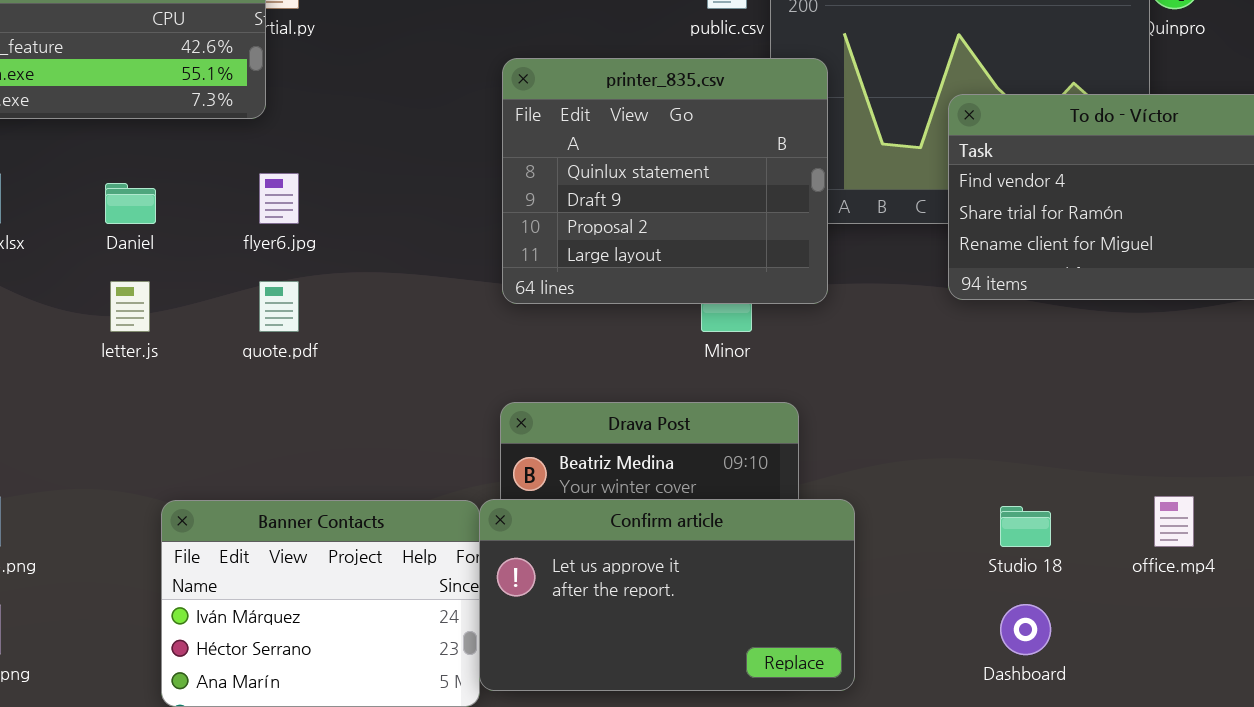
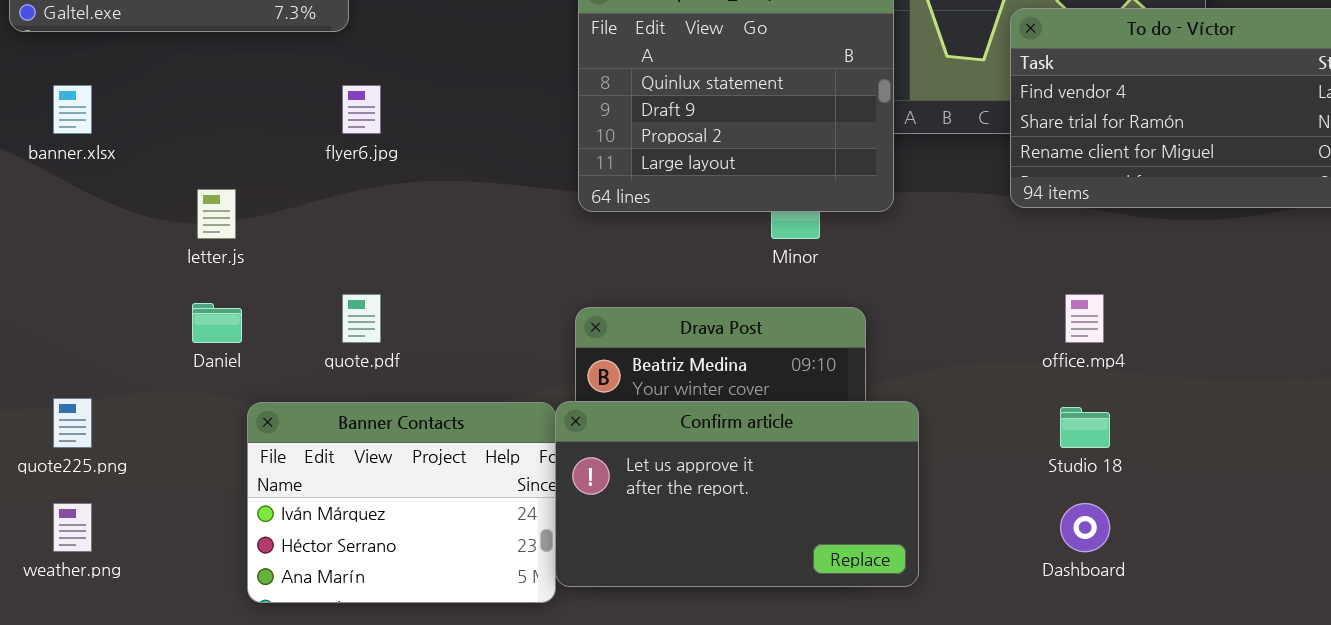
Daniel: [105,183,156,224] -> [192,303,242,343], moved
quote.pdf: [259,281,299,332] -> [342,294,381,343], moved
office.mp4: [1154,496,1194,547] -> [1065,294,1104,343], moved

